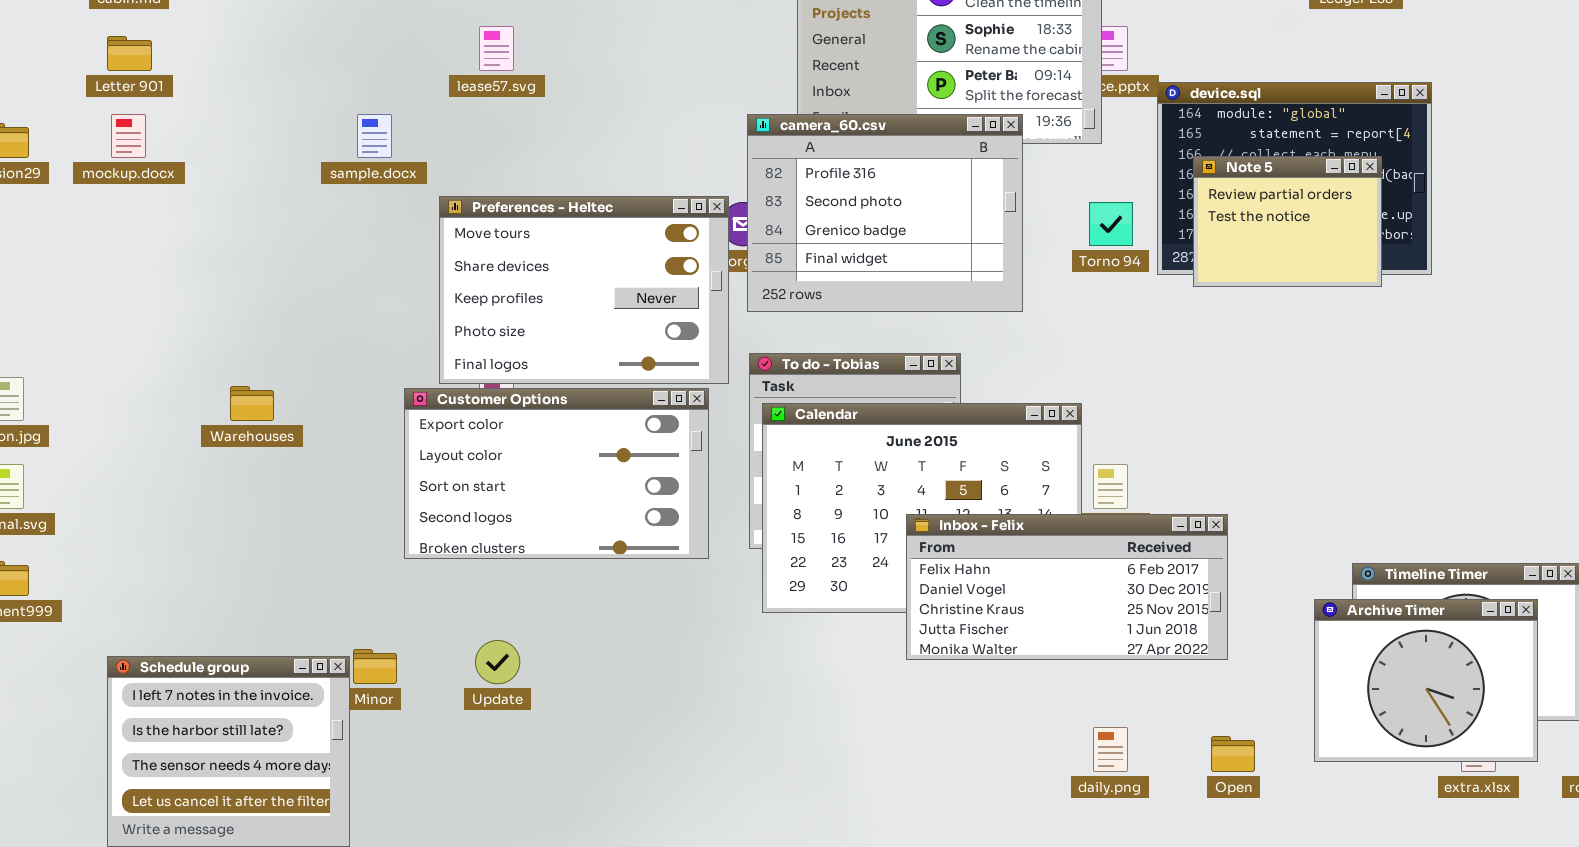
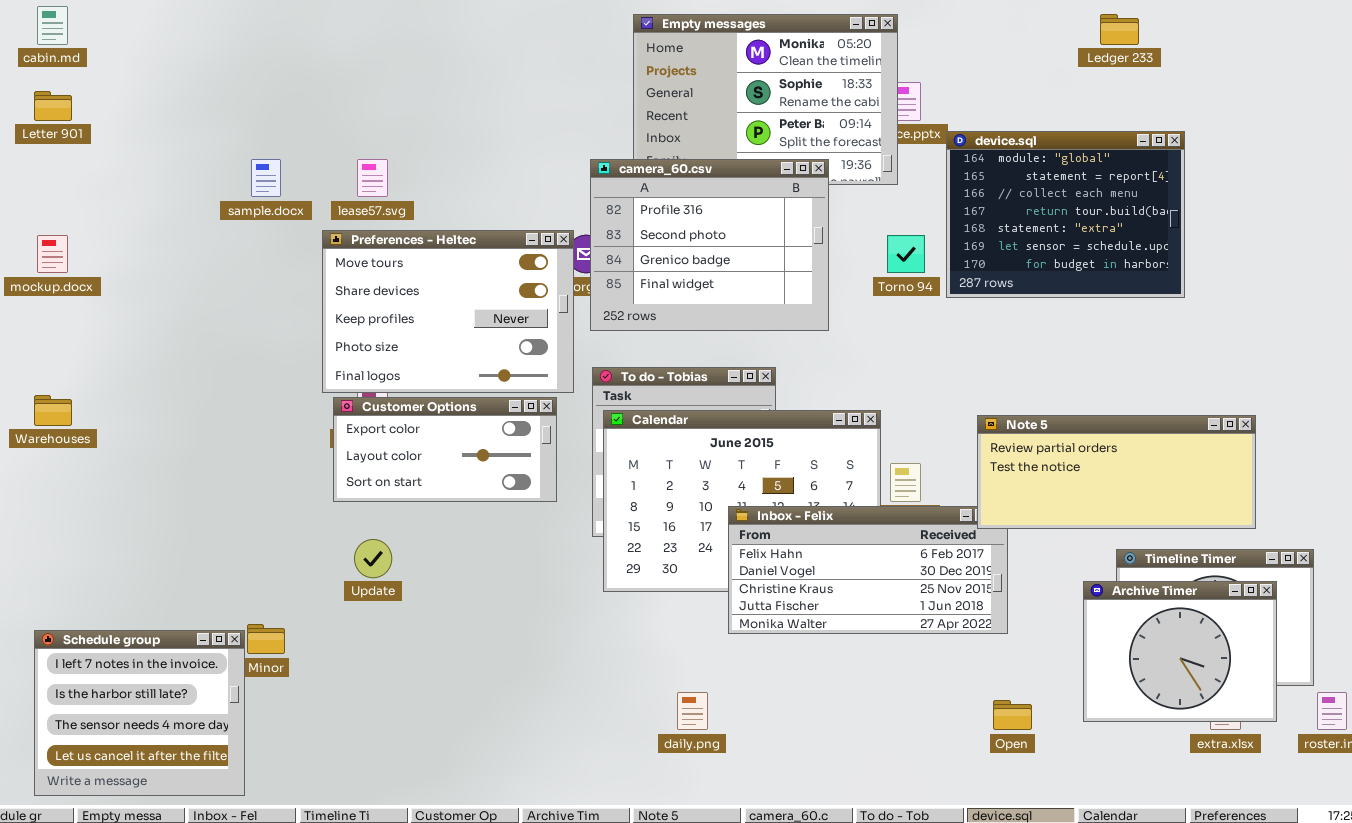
lease57.svg: [479,26,514,71] -> [357,159,388,197], moved
mockup.docx: [111,114,146,158] -> [37,235,68,273], moved
Note 5: [1193,156,1382,287] -> [977,415,1256,529], moved, resized
Warehouses: [230,386,274,421] -> [34,395,72,426], moved
Customer Options: [404,388,709,559] -> [333,397,557,502], resized
Update: [475,640,520,684] -> [354,539,392,578], moved
daily.png: [1093,727,1128,772] -> [677,692,708,730], moved

